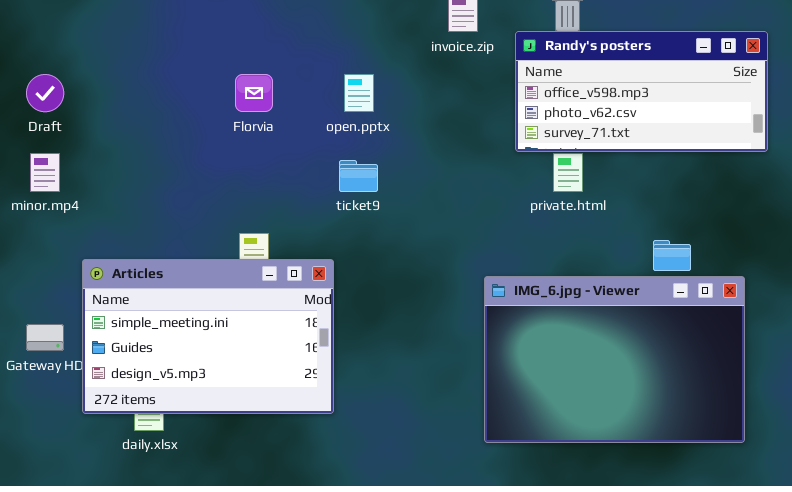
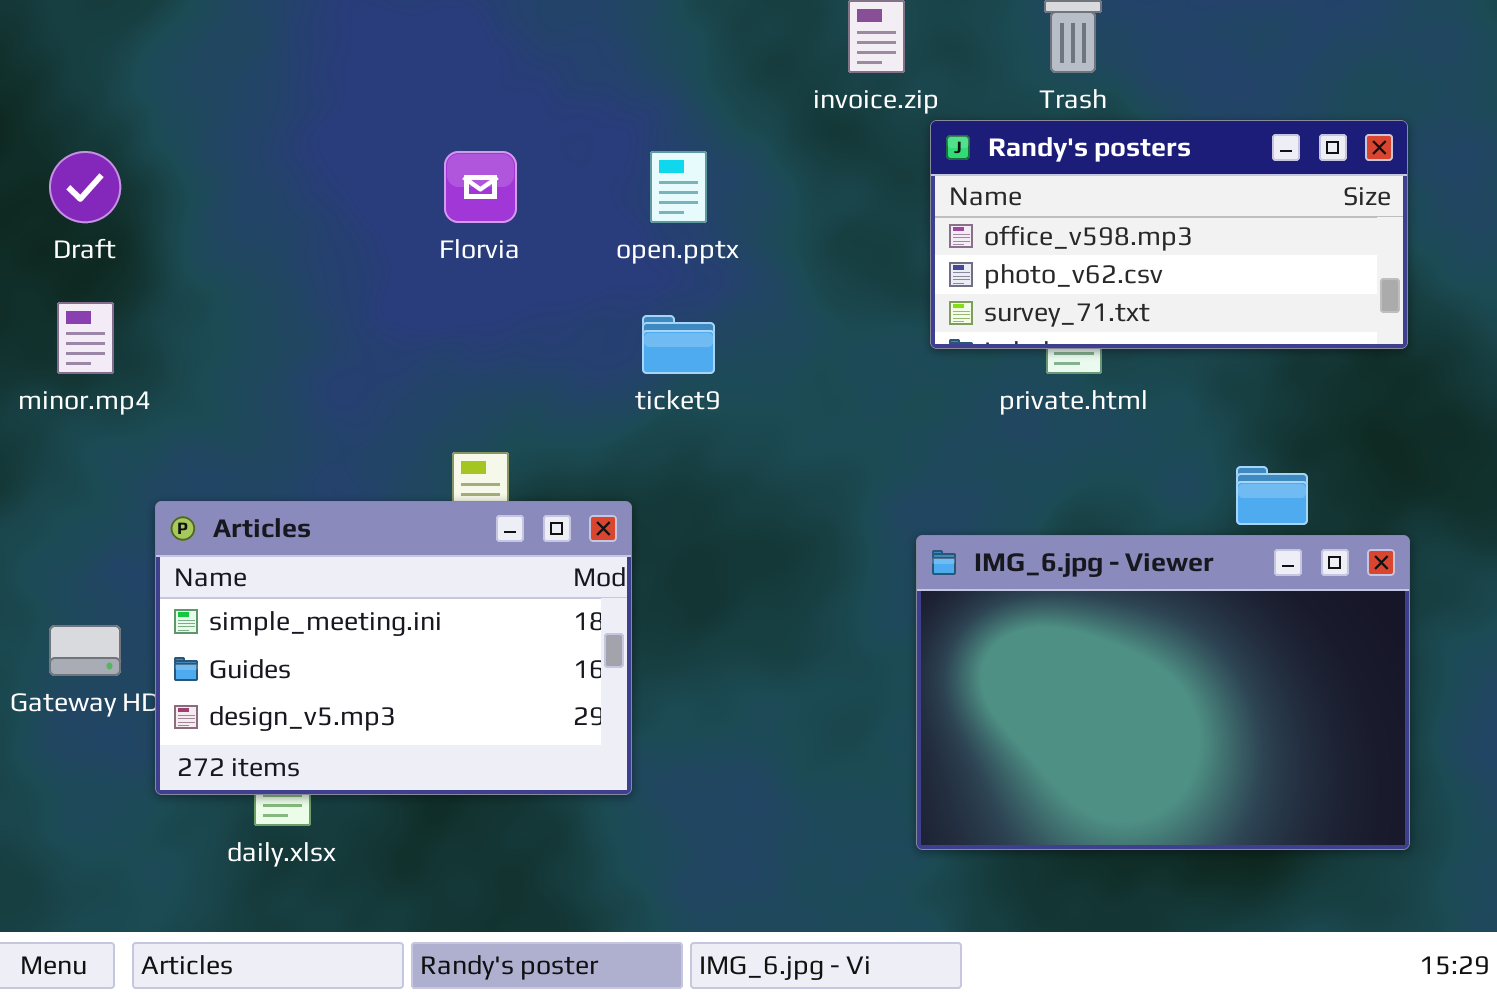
Randy's posters: [515,31,768,152] -> [930,120,1408,349], moved

